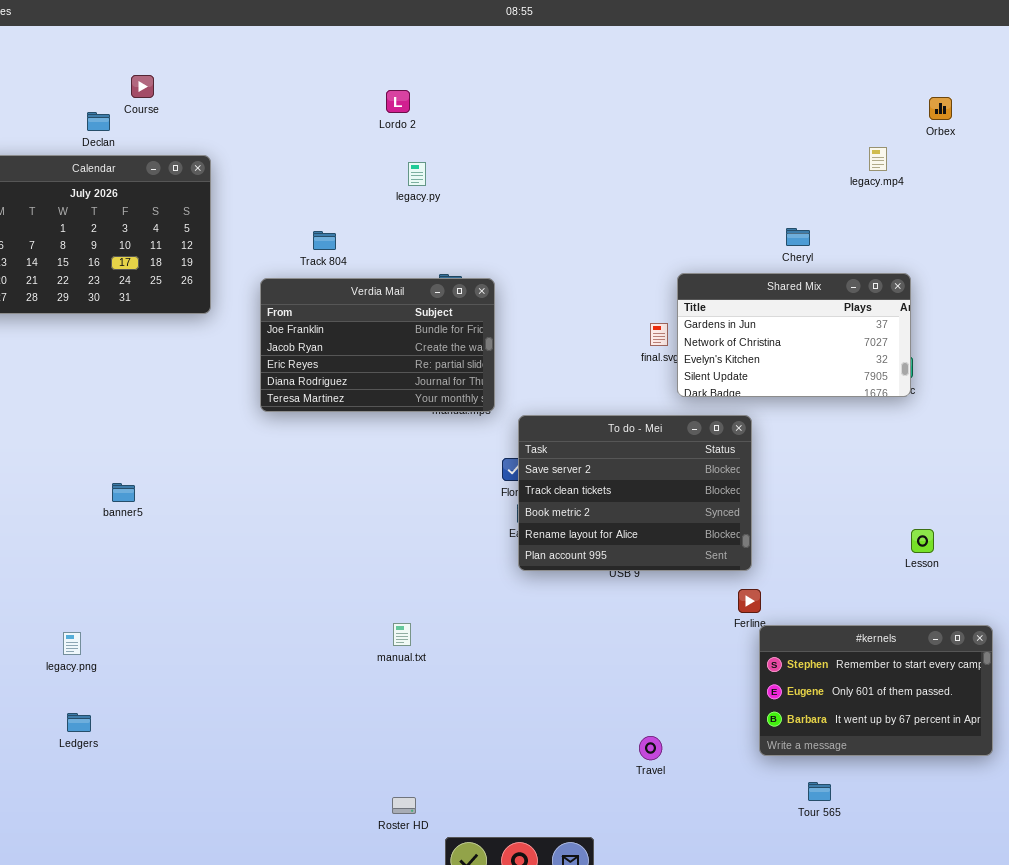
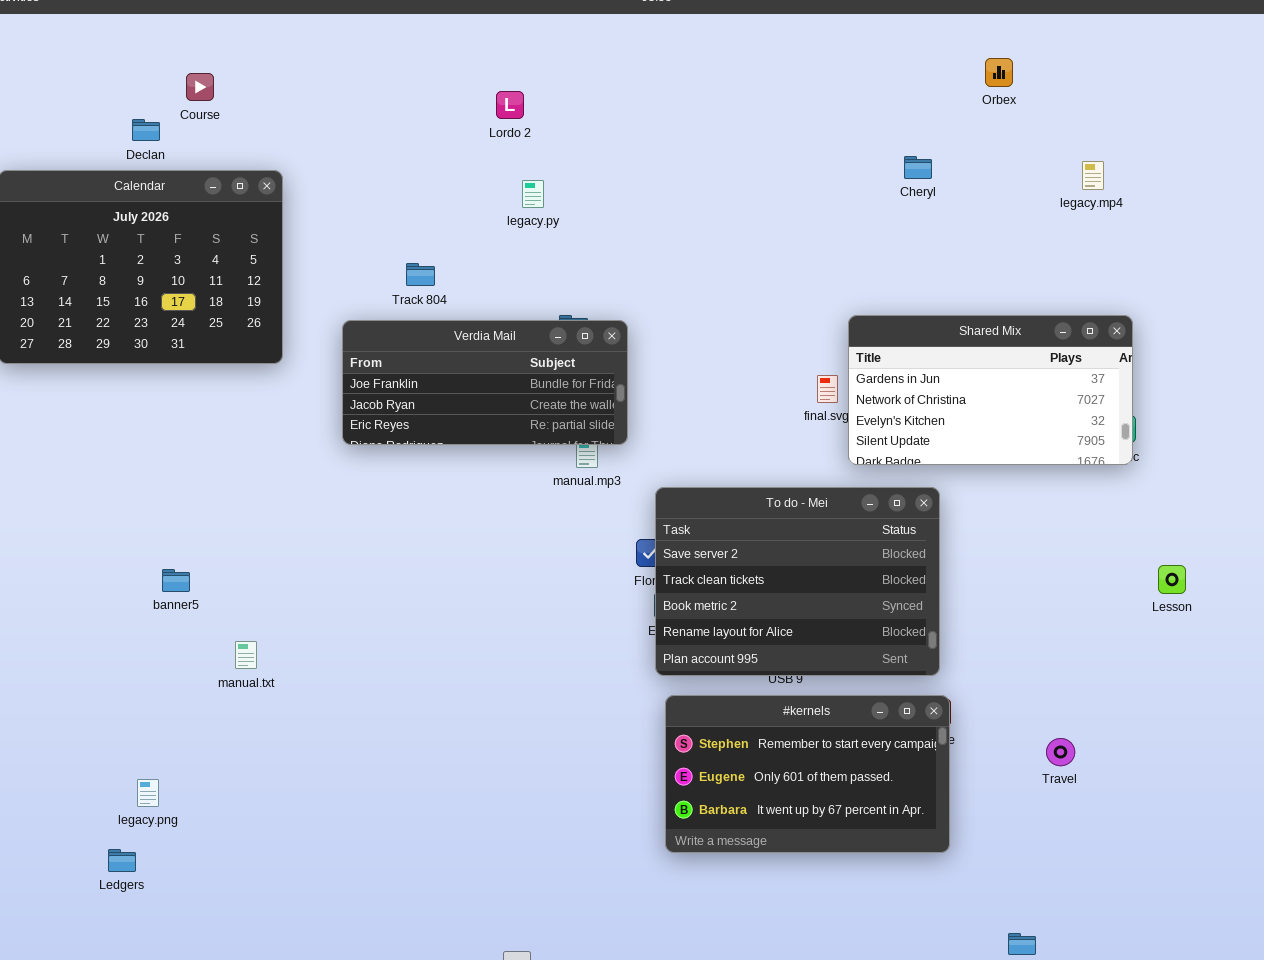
Orbex: [929,97,952,120] -> [985,58,1013,87], moved
Cheryl: [786,228,810,246] -> [904,156,932,179], moved
Verdia Mail: [260,278,495,412] -> [342,320,628,445], resized
Lesson: [911,529,934,553] -> [1158,565,1186,594], moved
manual.txt: [393,623,411,646] -> [235,641,257,669], moved
#kernels: [759,625,993,756] -> [665,695,950,853], moved
legacy.png: [63,632,81,655] -> [137,779,159,807], moved
Travel: [639,736,662,760] -> [1046,738,1075,766], moved

